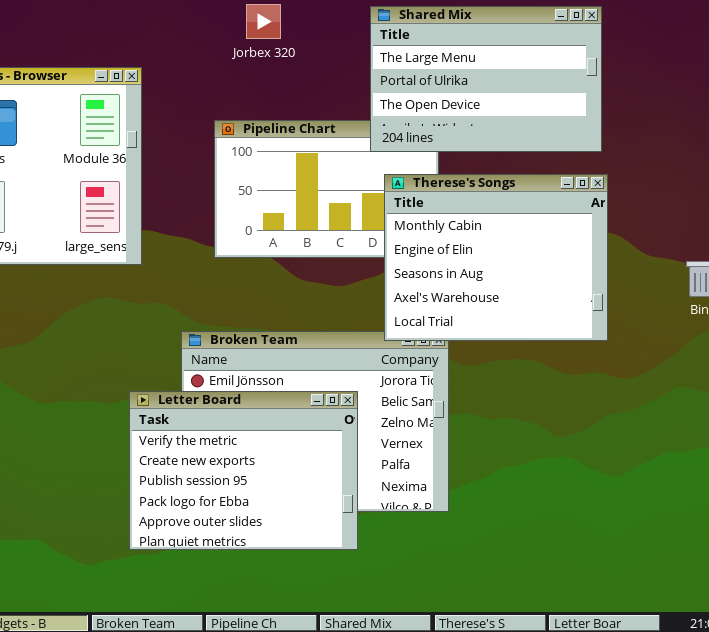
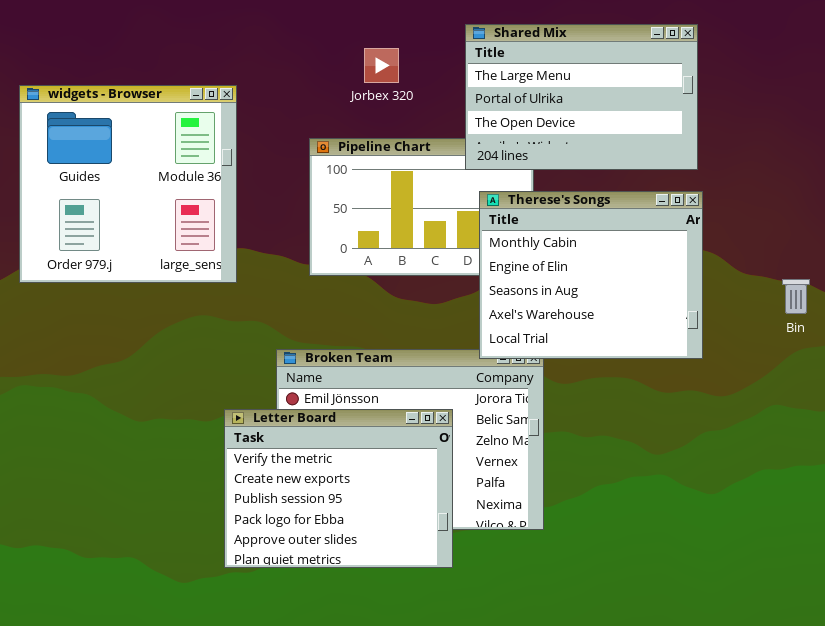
Jorbex 320: [246,4,281,39] -> [364,48,399,83], moved

